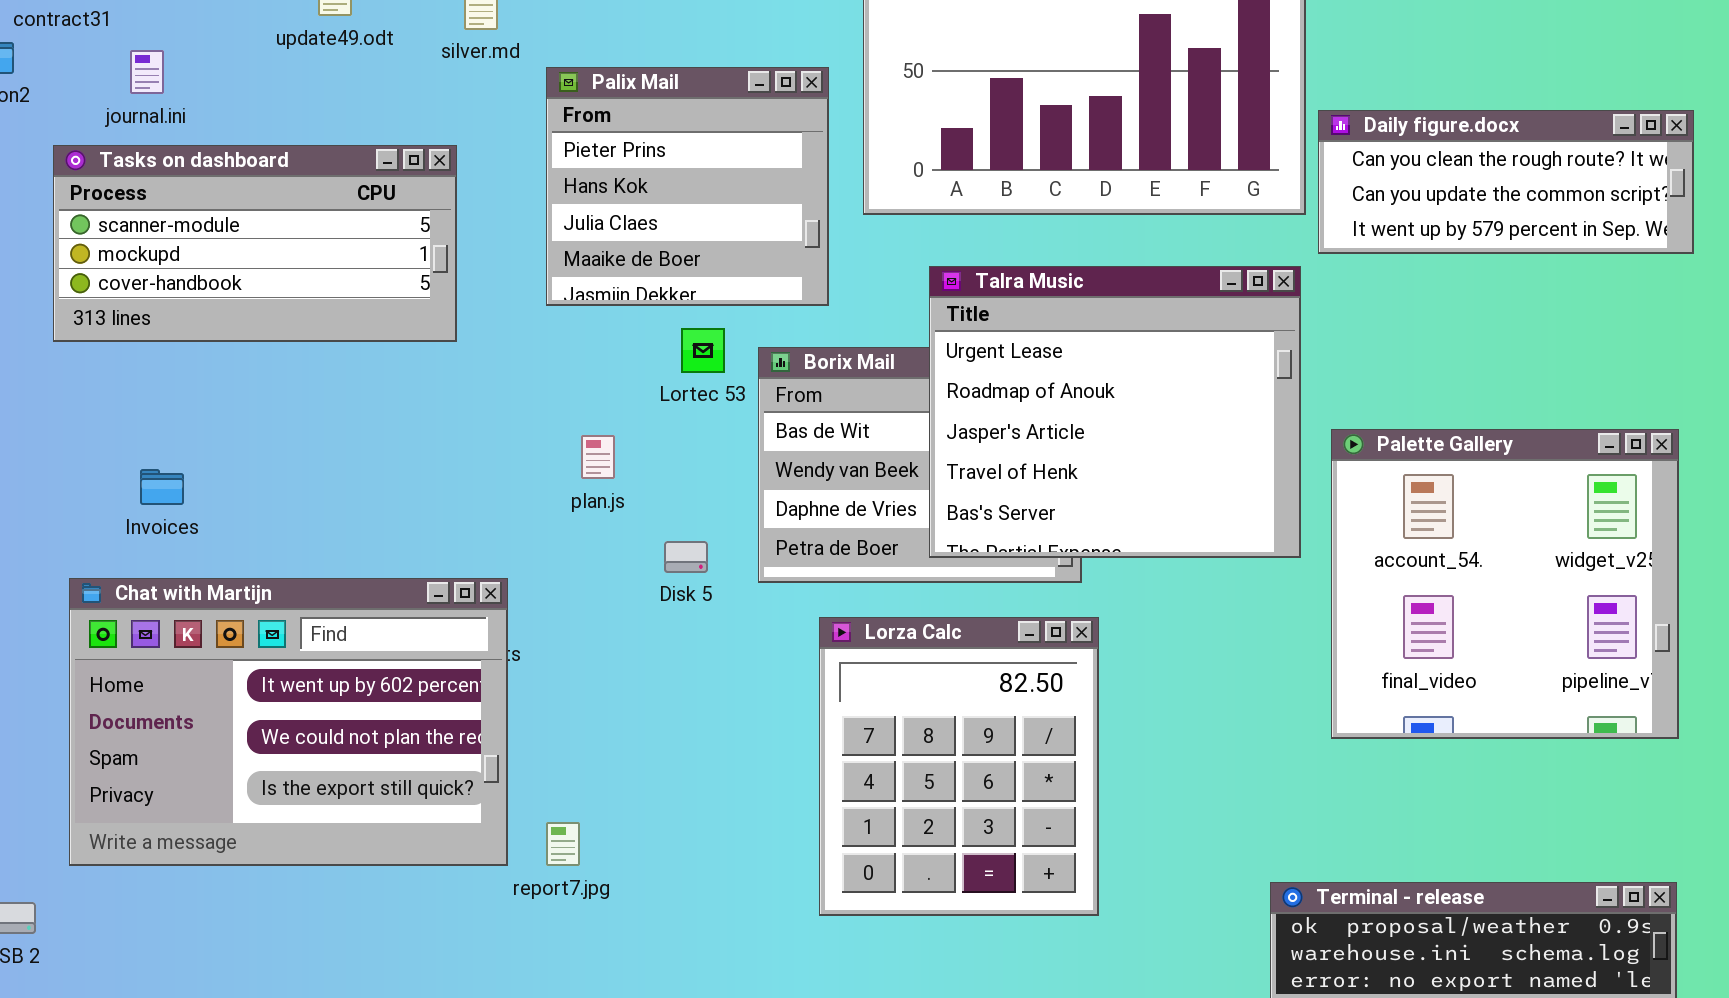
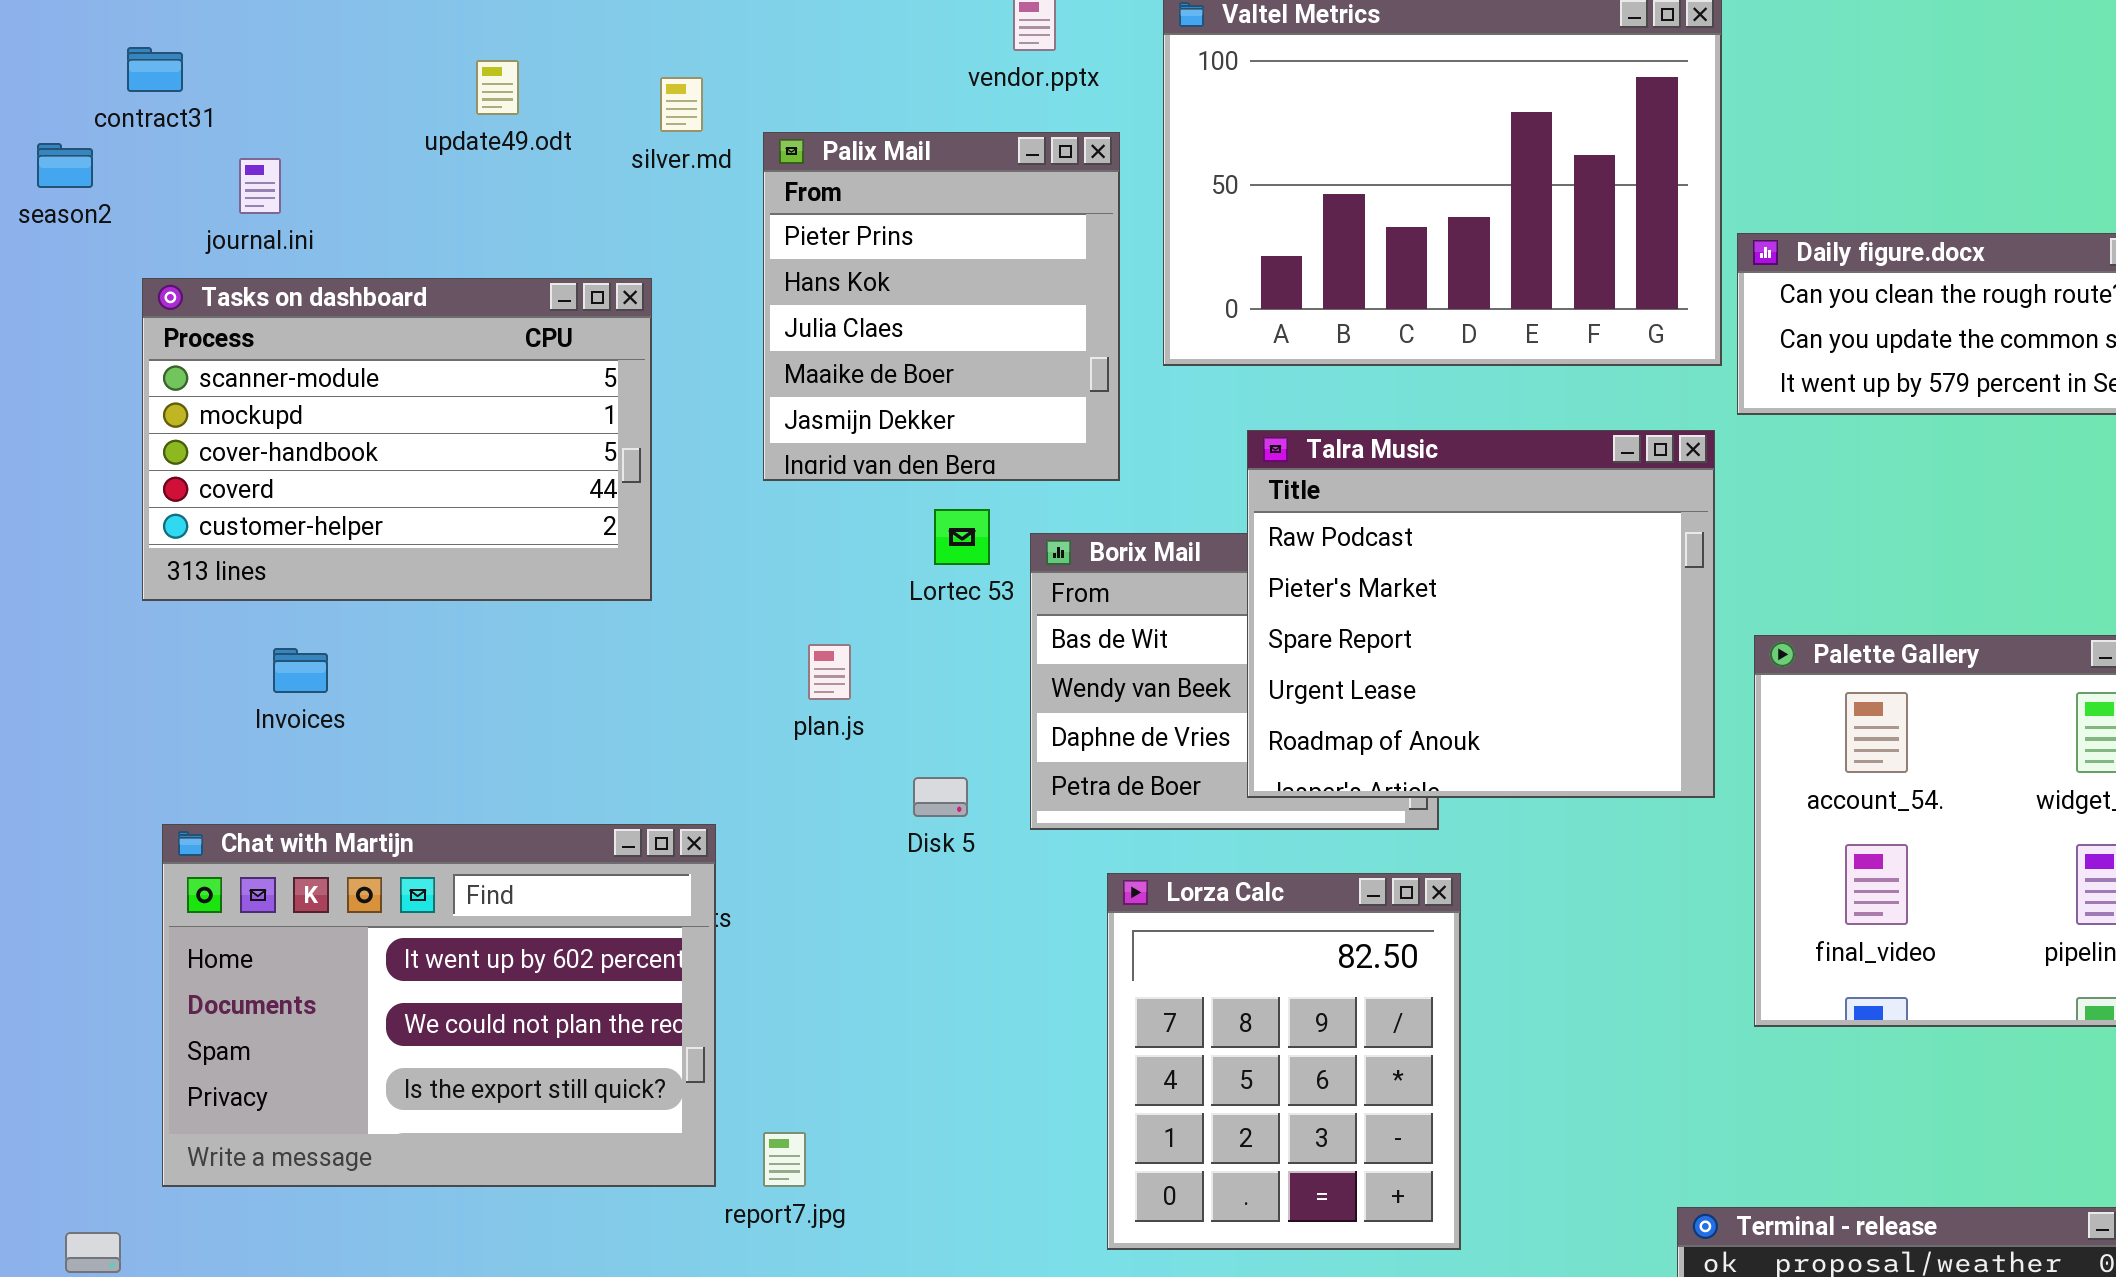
Palix Mail: [546,67,829,306] -> [763,132,1120,481], resized
Tasks on dashboard: [53,145,457,342] -> [142,278,652,601], resized
Talra Music: [929,266,1301,558] -> [1247,430,1715,798], scrolled up 3 rows
Invoices: [140,469,184,505] -> [273,648,328,693], moved

